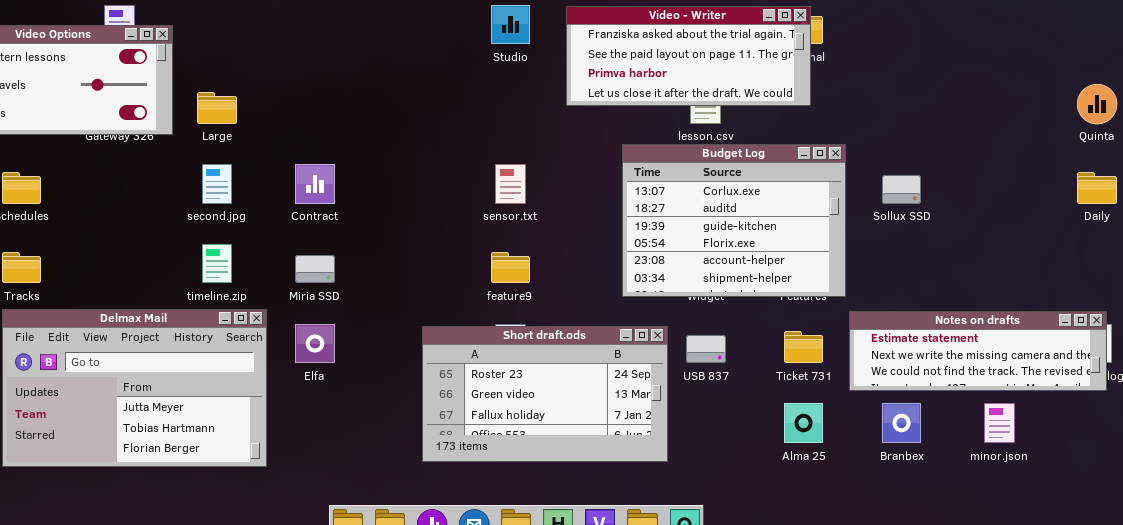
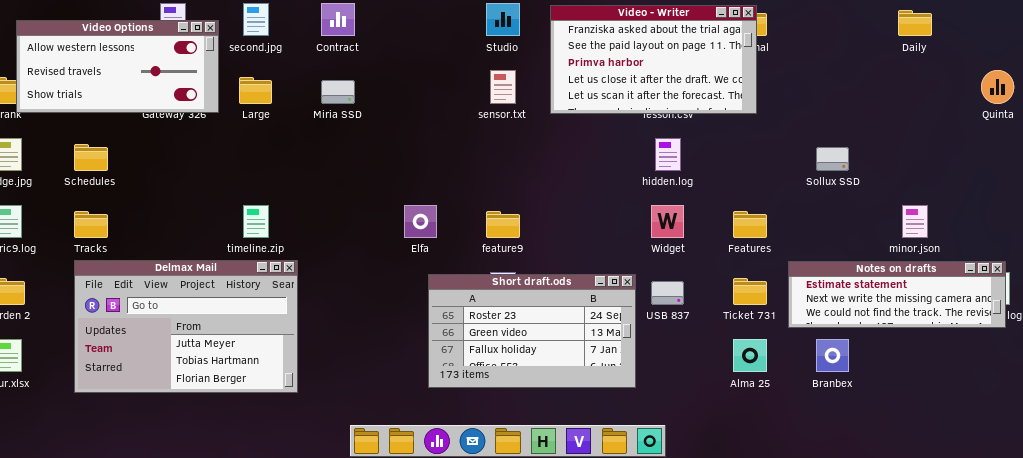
Video - Writer: [566,6,811,106] -> [550,5,757,114], resized
Budget Log: [622,144,846,297] -> none, closed
second.jpg: [202,164,232,204] -> [243,3,269,36], moved
Contract: [295,164,335,204] -> [321,3,355,36], moved
sensor.txt: [495,164,526,204] -> [490,70,516,104], moved
Daily: [1077,172,1117,204] -> [898,10,932,36], moved
Miria SSD: [295,255,335,283] -> [321,80,355,104], moved
Elfa: [295,324,335,363] -> [404,205,437,238], moved
minor.json: [984,403,1015,443] -> [902,205,928,238], moved

